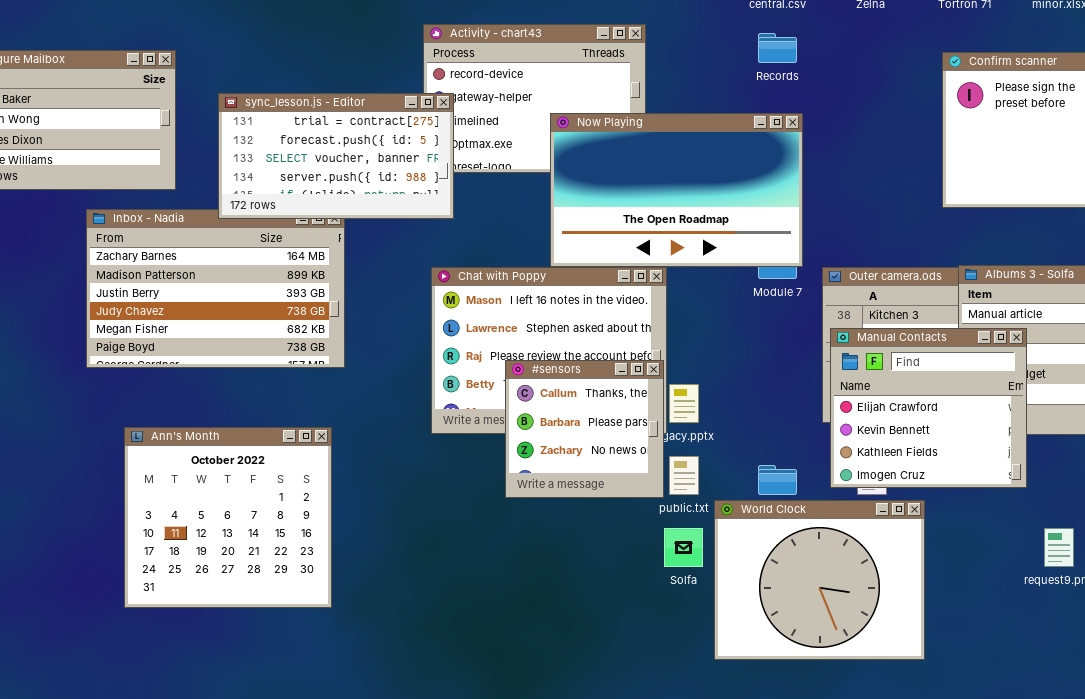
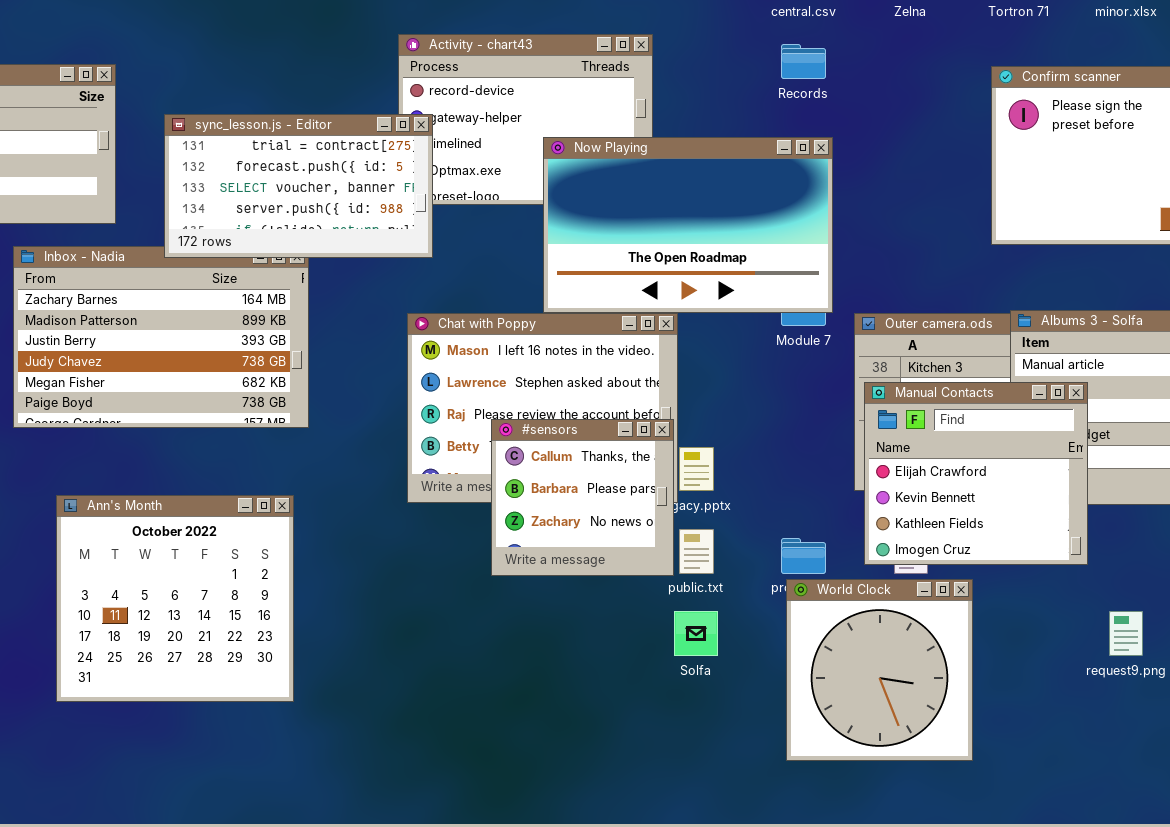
World Clock: [714,500,925,660] -> [786,579,973,761], resized

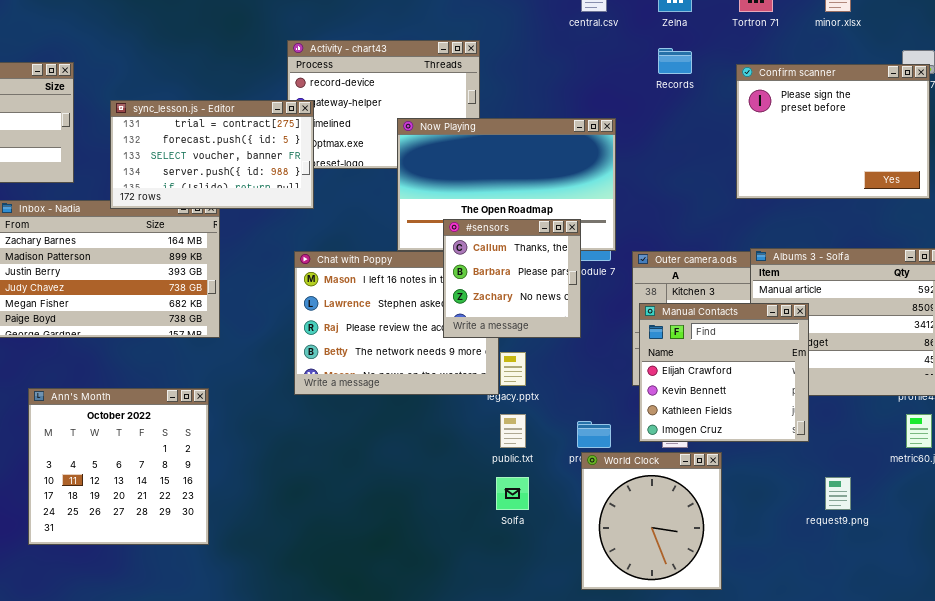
Records: [781,44,826,79] -> [658,48,692,74], moved
#sensors: [491,419,674,576] -> [443,219,581,338], moved

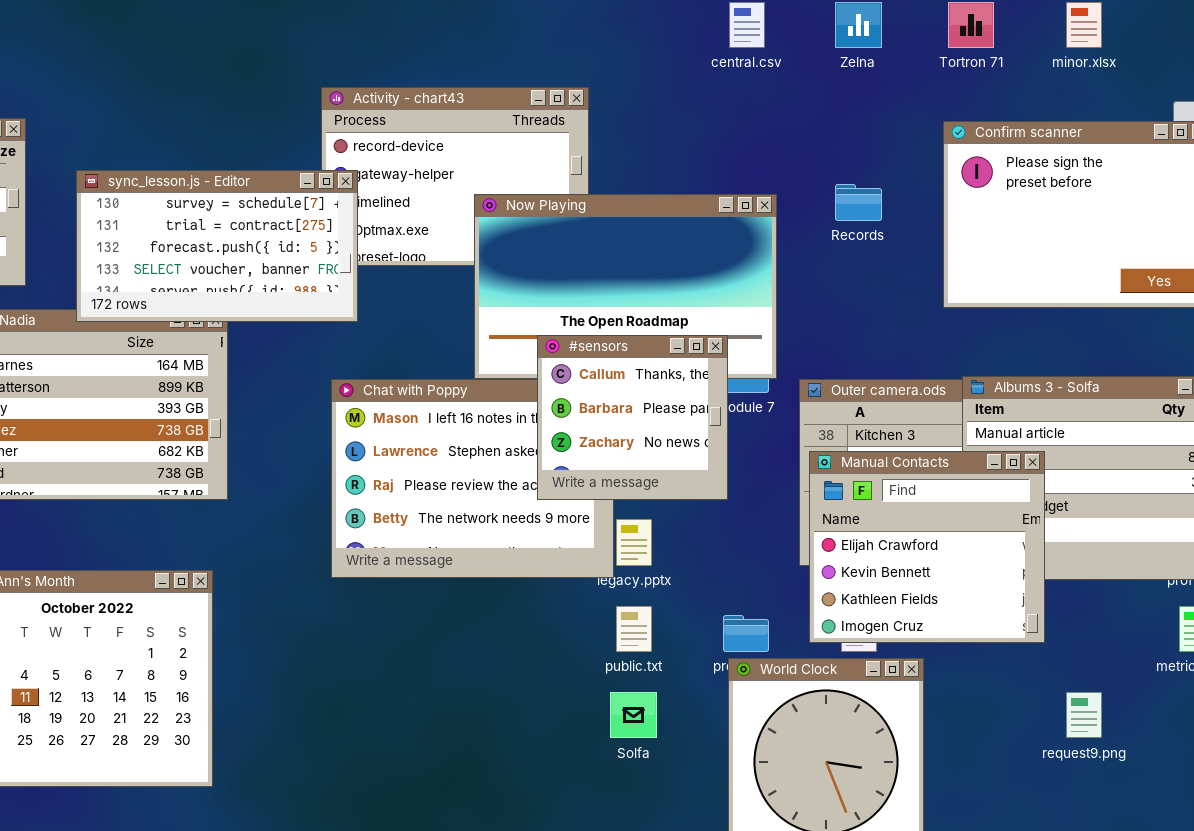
Records: [658,48,692,74] -> [835,184,882,221], moved
sync_lesson.js - Editor: [110,100,314,209] -> [76,170,358,322], scrolled up 1 row

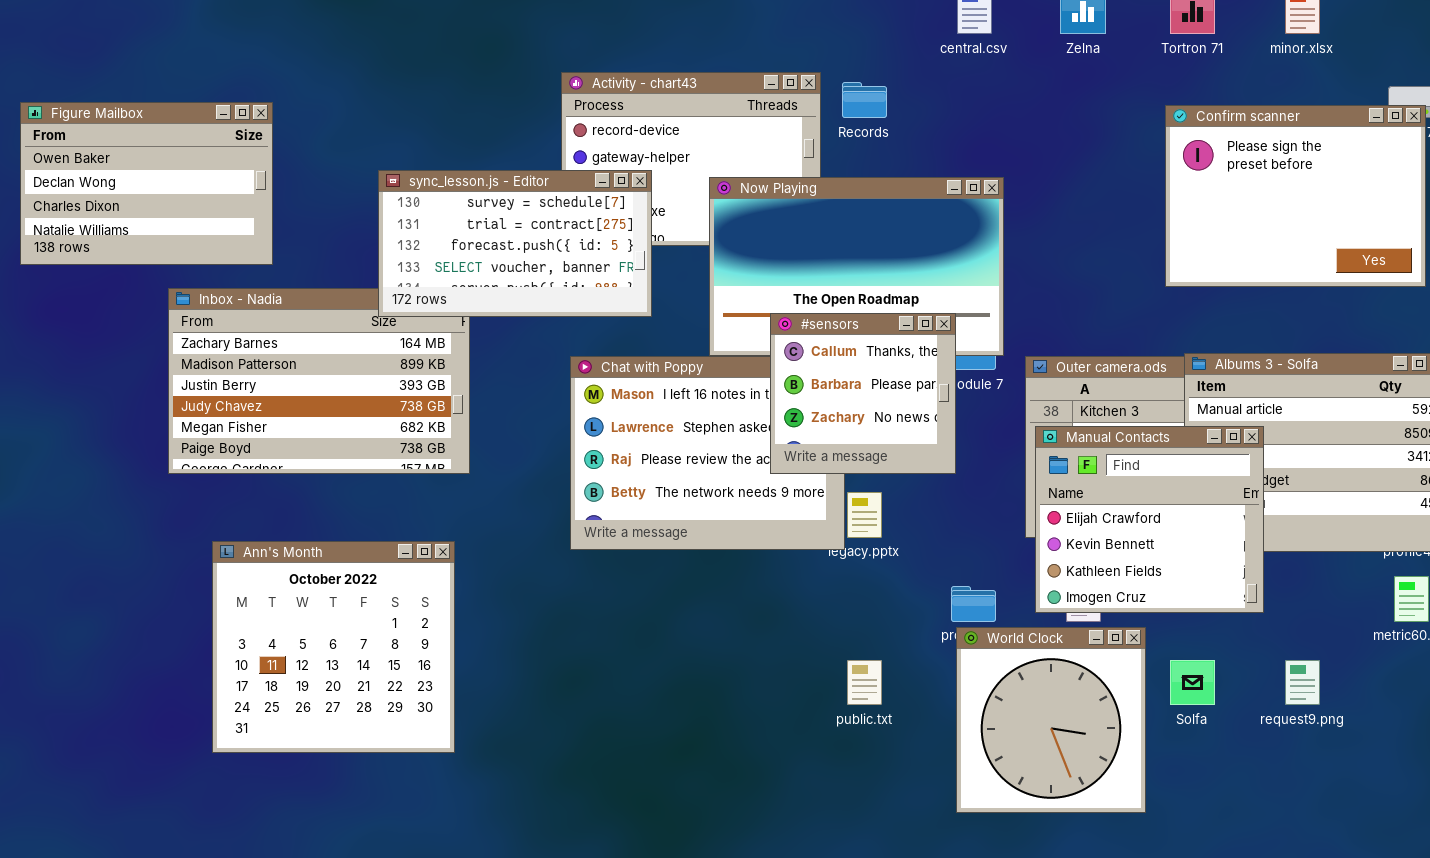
sync_lesson.js - Editor: [76,170,358,322] -> [378,170,652,317], moved
Records: [835,184,882,221] -> [842,82,887,118], moved
public.txt: [616,606,652,652] -> [847,660,882,705], moved
Solfa: [610,692,657,738] -> [1170,660,1215,705], moved

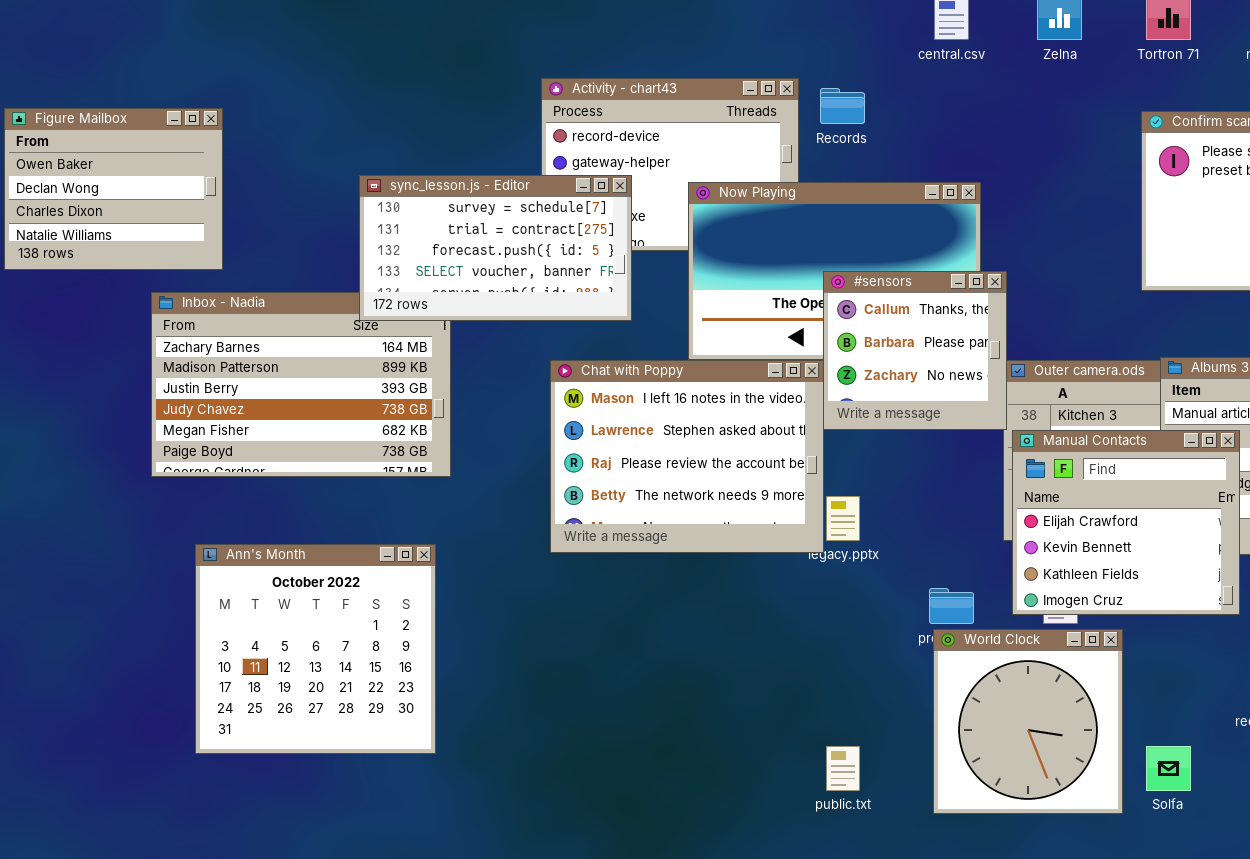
Figure Mailbox: [20,102,273,265] -> [4,108,223,270], resized
#sensors: [770,313,956,474] -> [823,271,1007,430], moved
public.txt: [847,660,882,705] -> [826,746,860,791], moved
Solfa: [1170,660,1215,705] -> [1146,746,1191,791], moved

